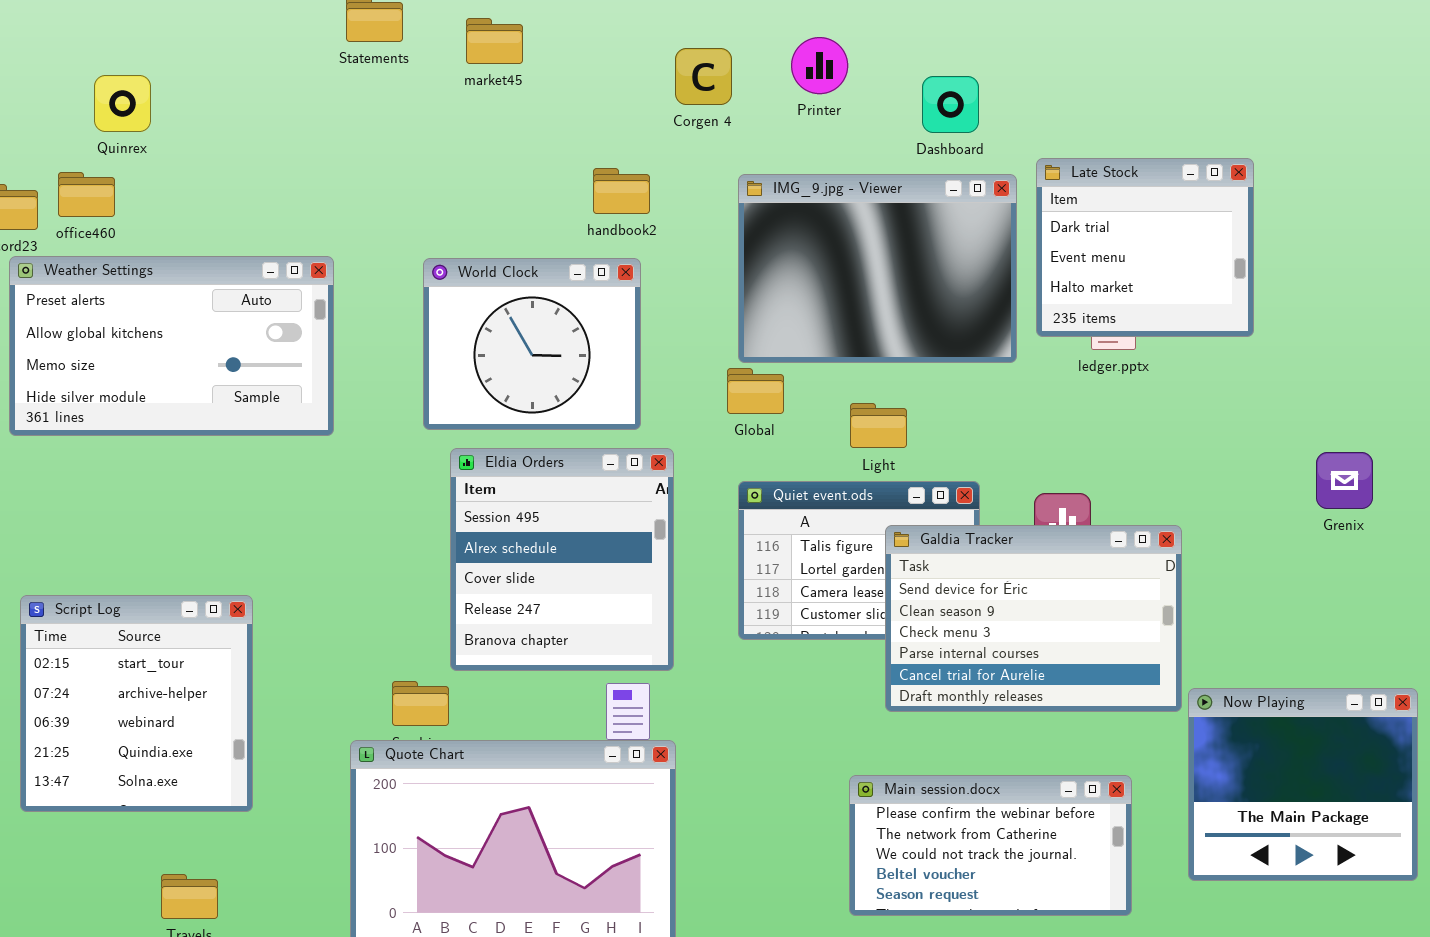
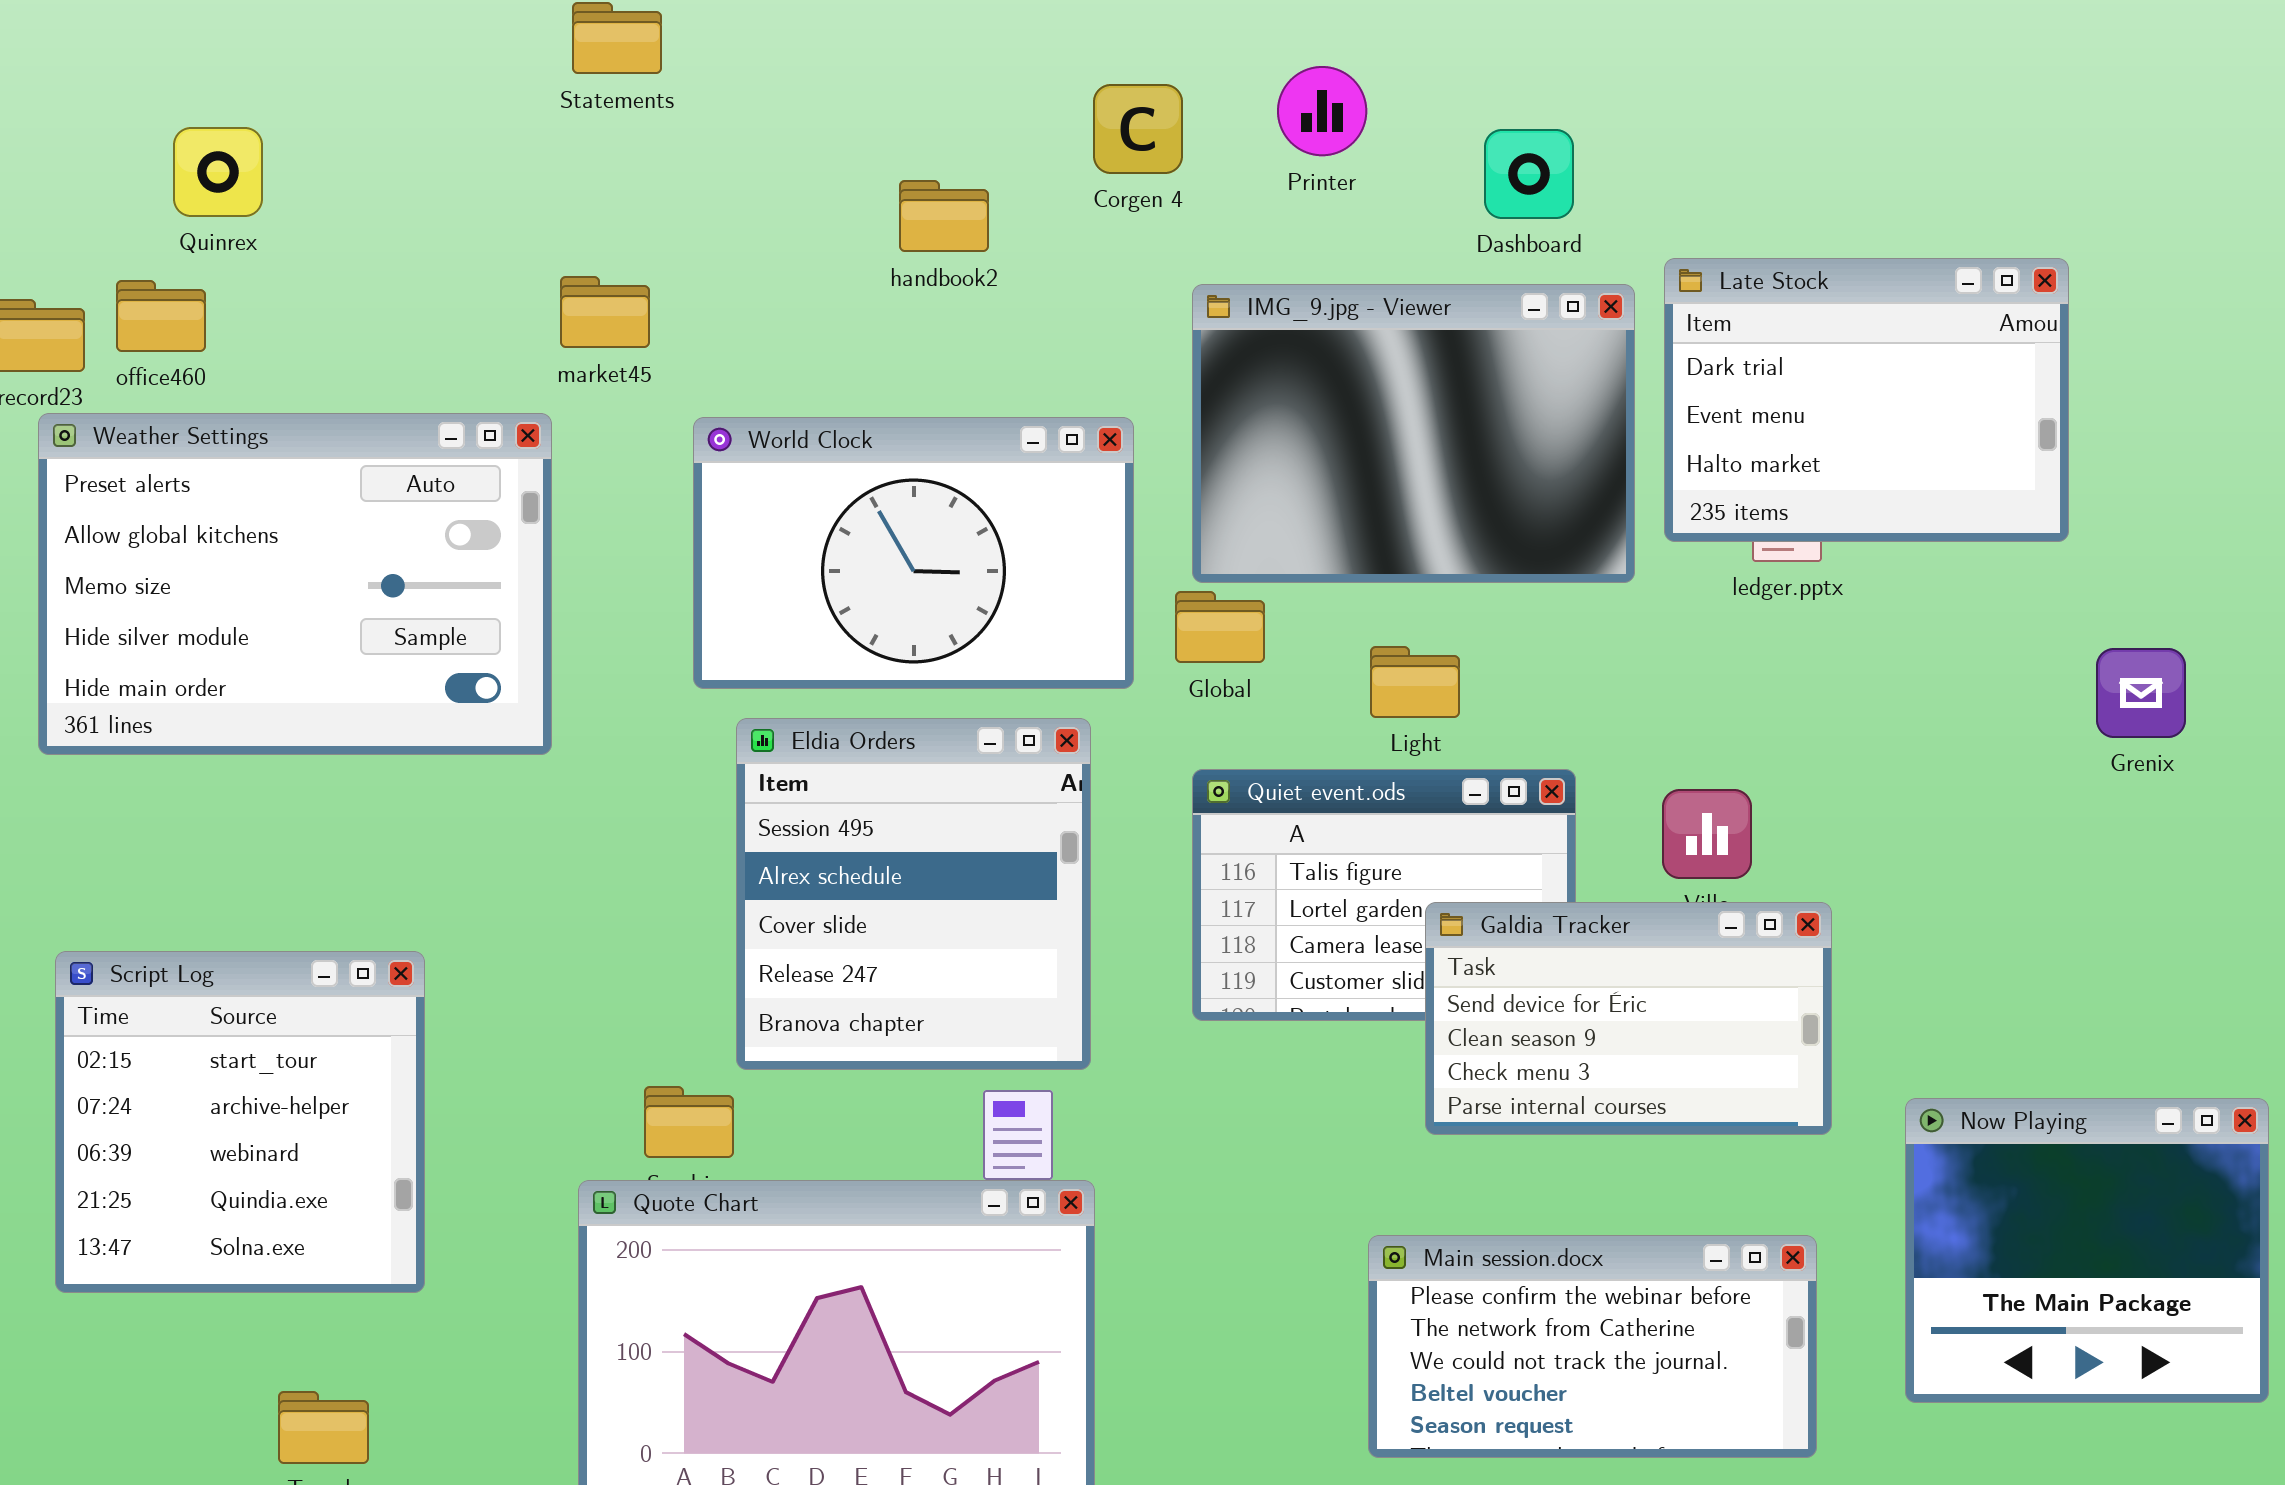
market45: [466,18,523,64] -> [560,276,650,348], moved
Late Stock: [1036,158,1254,337] -> [1664,258,2069,542], resized
handbook2: [593,168,650,214] -> [899,180,989,252], moved
Weather Settings: [9,256,334,436] -> [38,413,552,755], resized
World Clock: [423,258,641,430] -> [693,417,1134,689], resized
Grenix: [1316,452,1373,509] -> [2096,648,2186,738], moved
Galdia Tracker: [885,525,1182,712] -> [1425,902,1832,1135], resized

